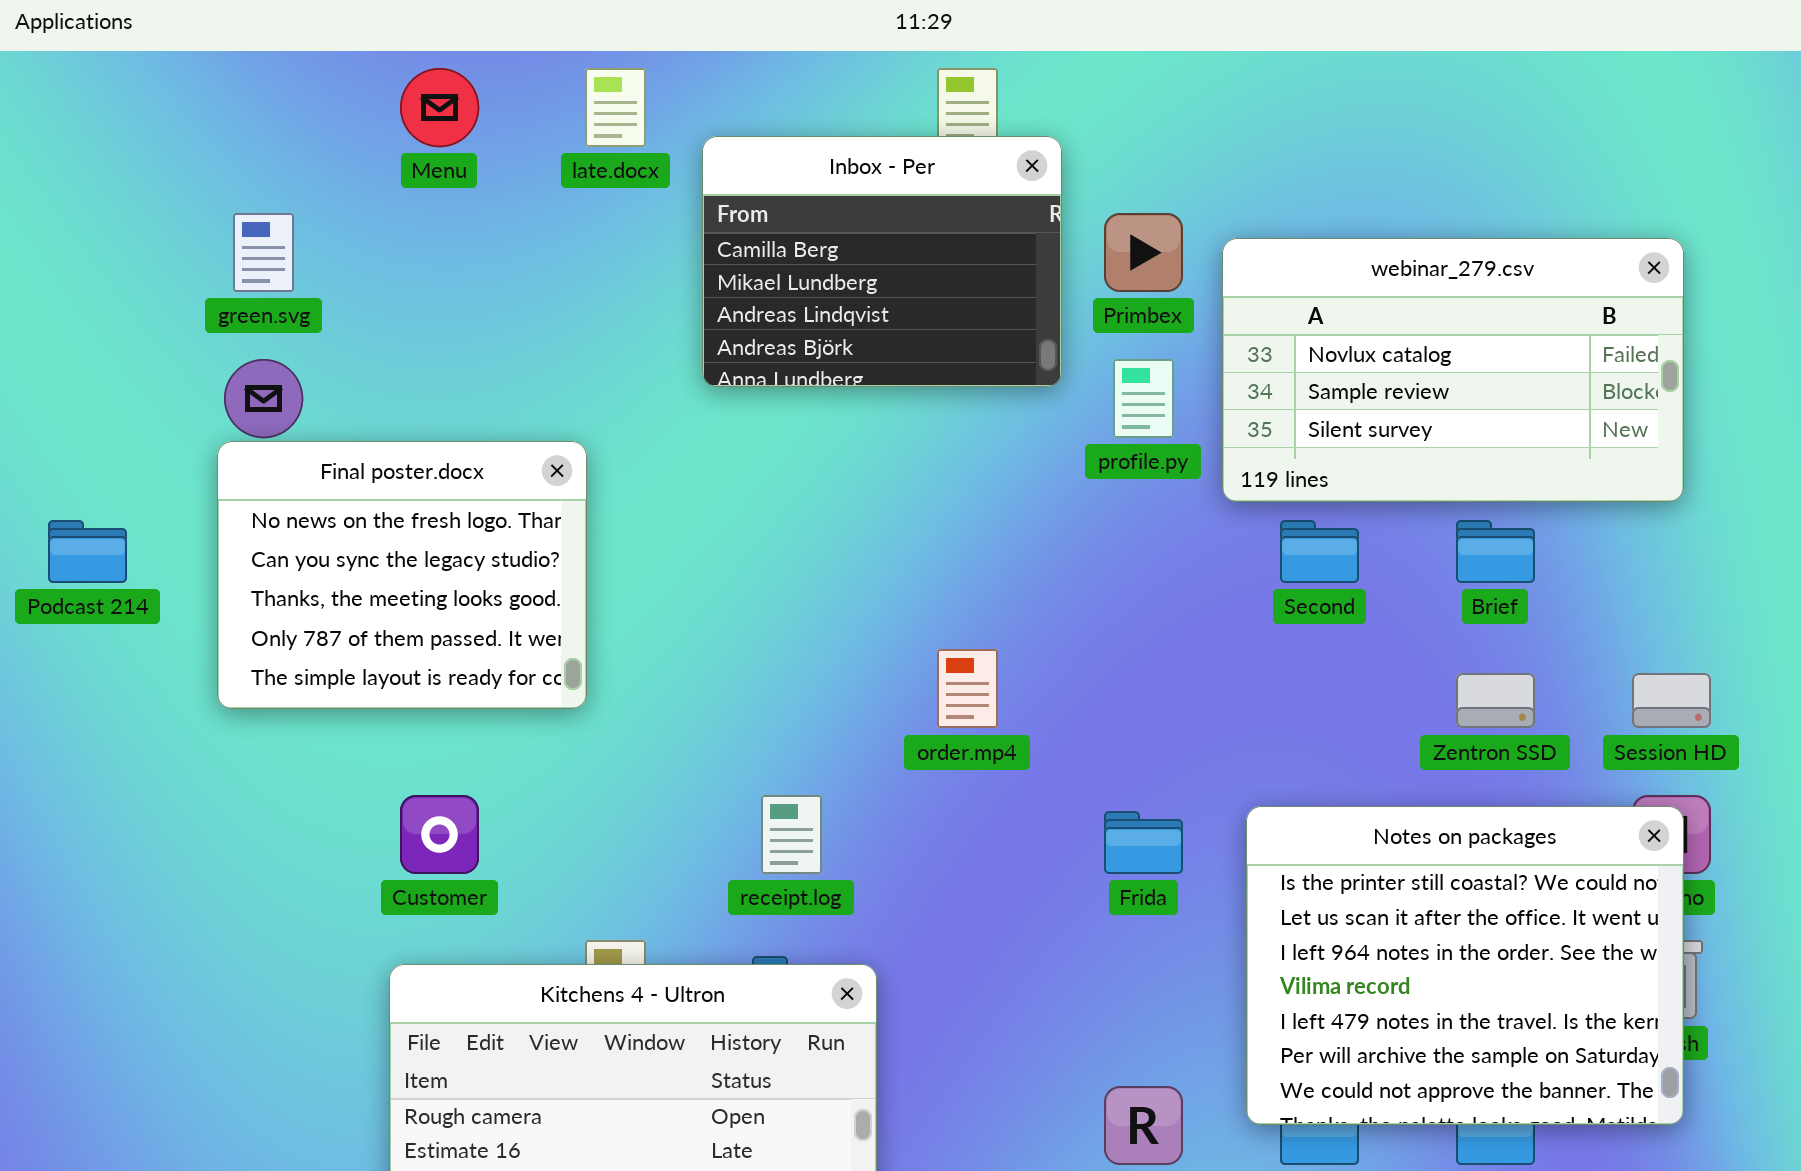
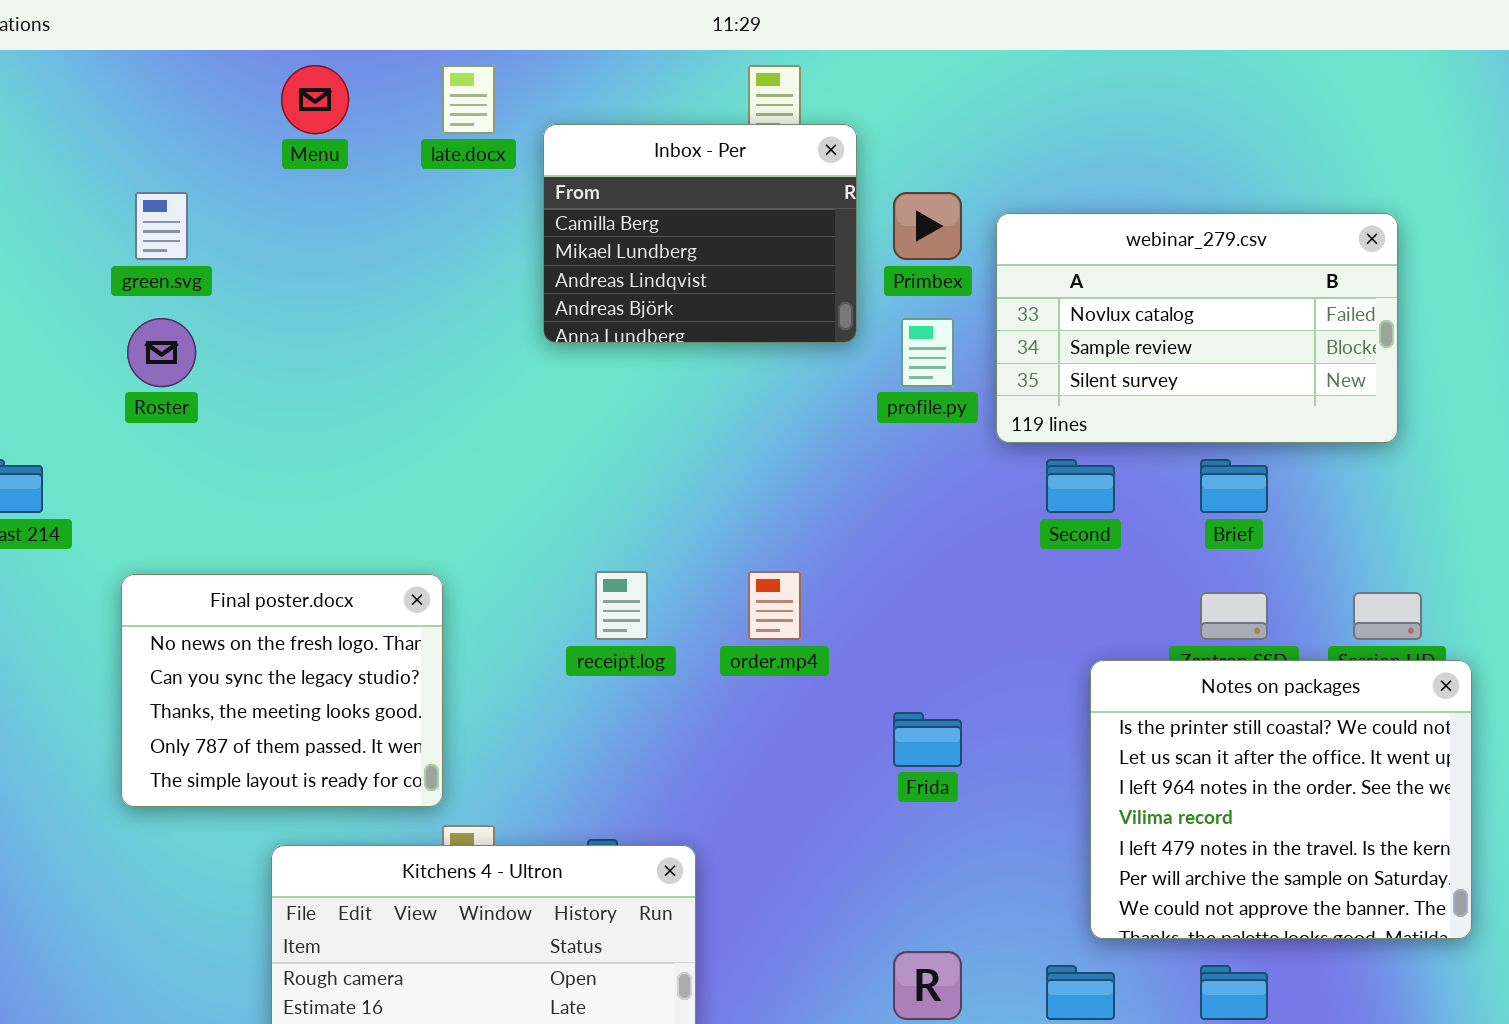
Final poster.docx: [217,441,587,709] -> [121,574,443,807], moved
receipt.log: [761,795,822,874] -> [595,571,648,640], moved
Notes on packages: [1246,806,1684,1125] -> [1090,660,1472,939], moved

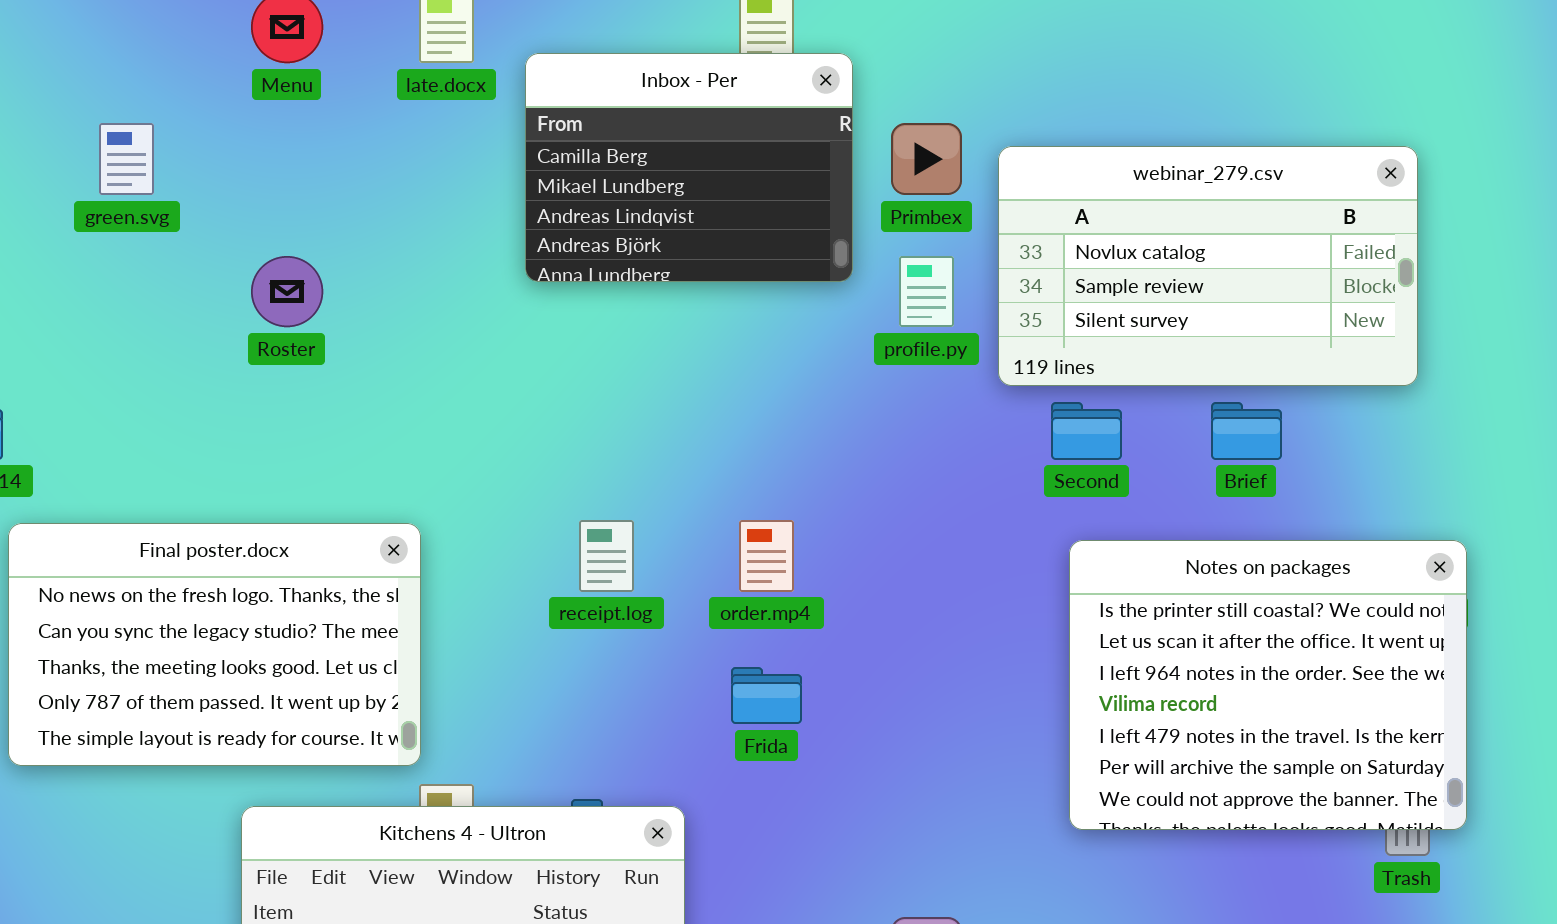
Roster: [127,318,196,387] -> [251,256,323,327], moved
Final poster.docx: [121,574,443,807] -> [8,523,421,766], resized
Notes on packages: [1090,660,1472,939] -> [1069,540,1467,830], moved
Frida: [893,712,962,767] -> [731,667,802,724], moved

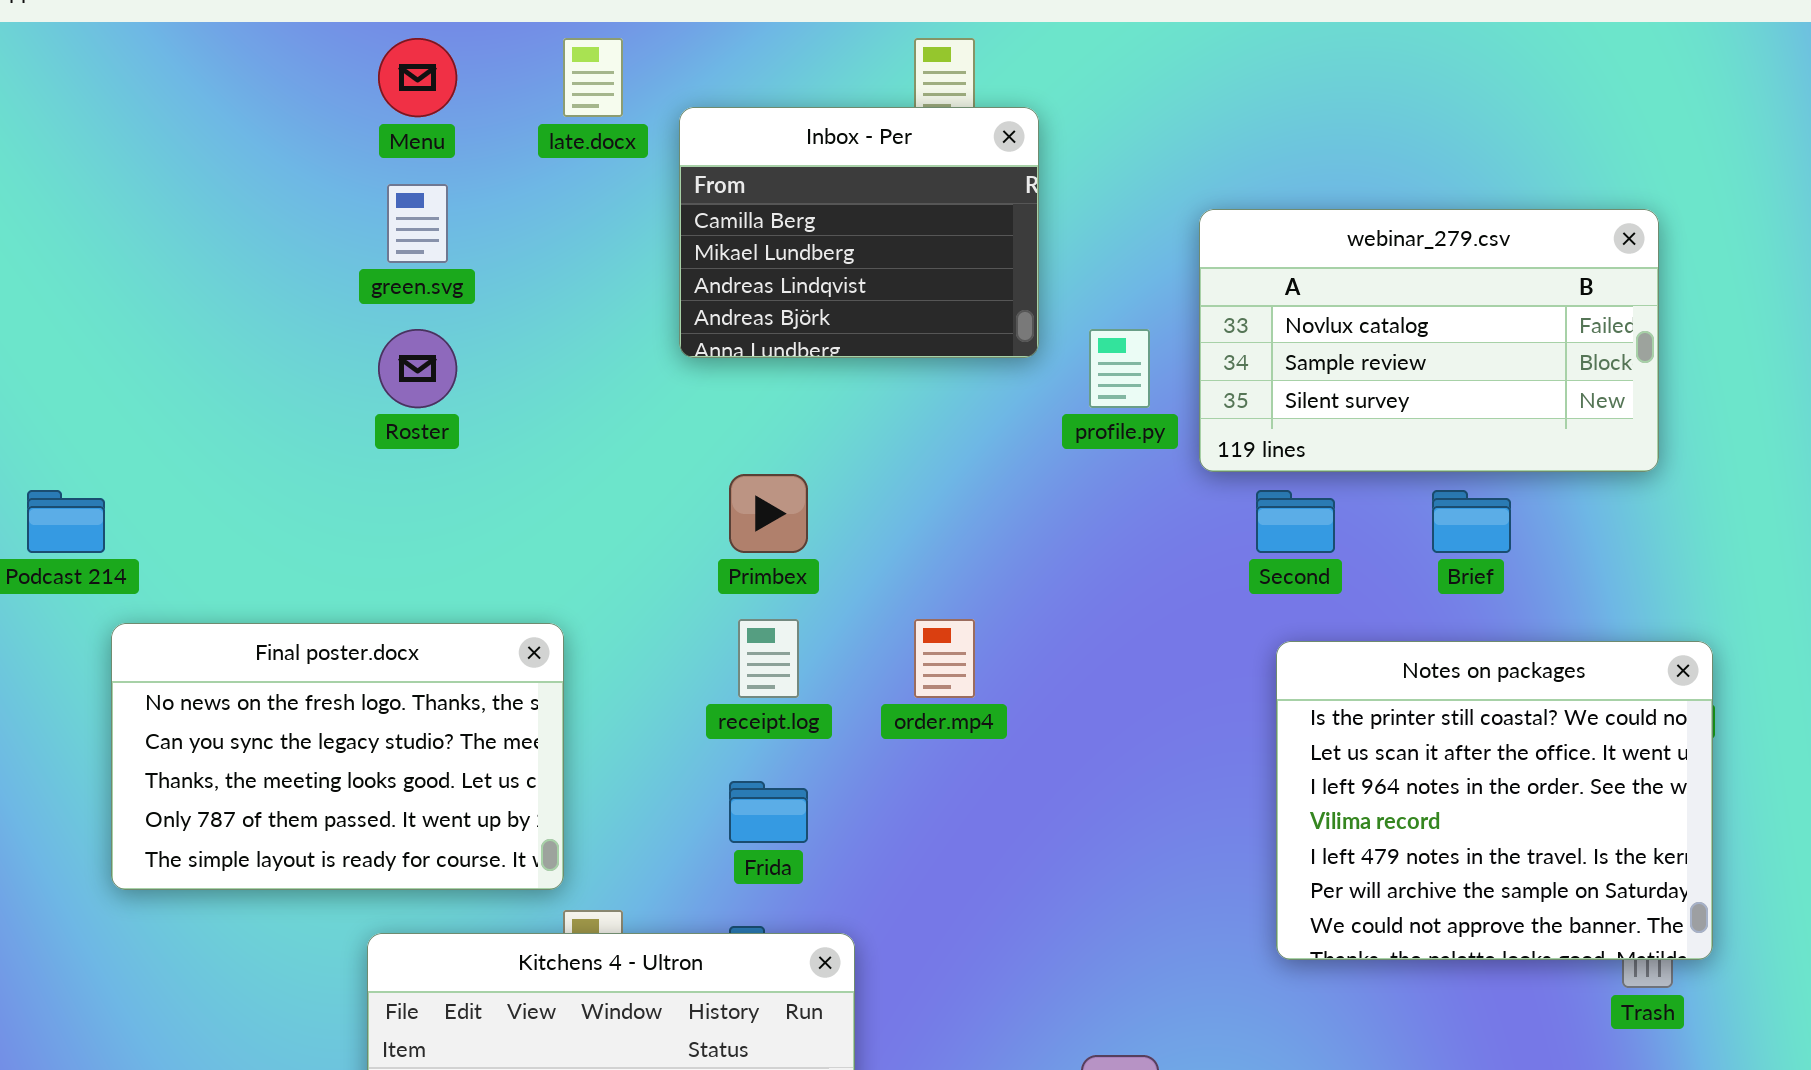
green.svg: [99,123,154,195] -> [387,184,448,263], moved
Primbex: [891,123,962,195] -> [729,474,808,553], moved
Frida: [731,667,802,724] -> [729,781,808,843], moved

